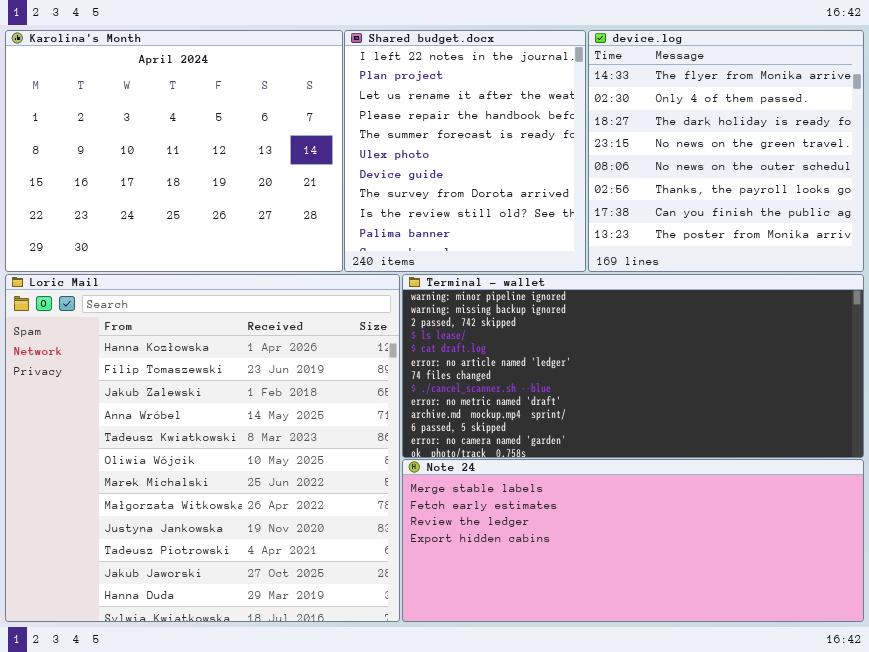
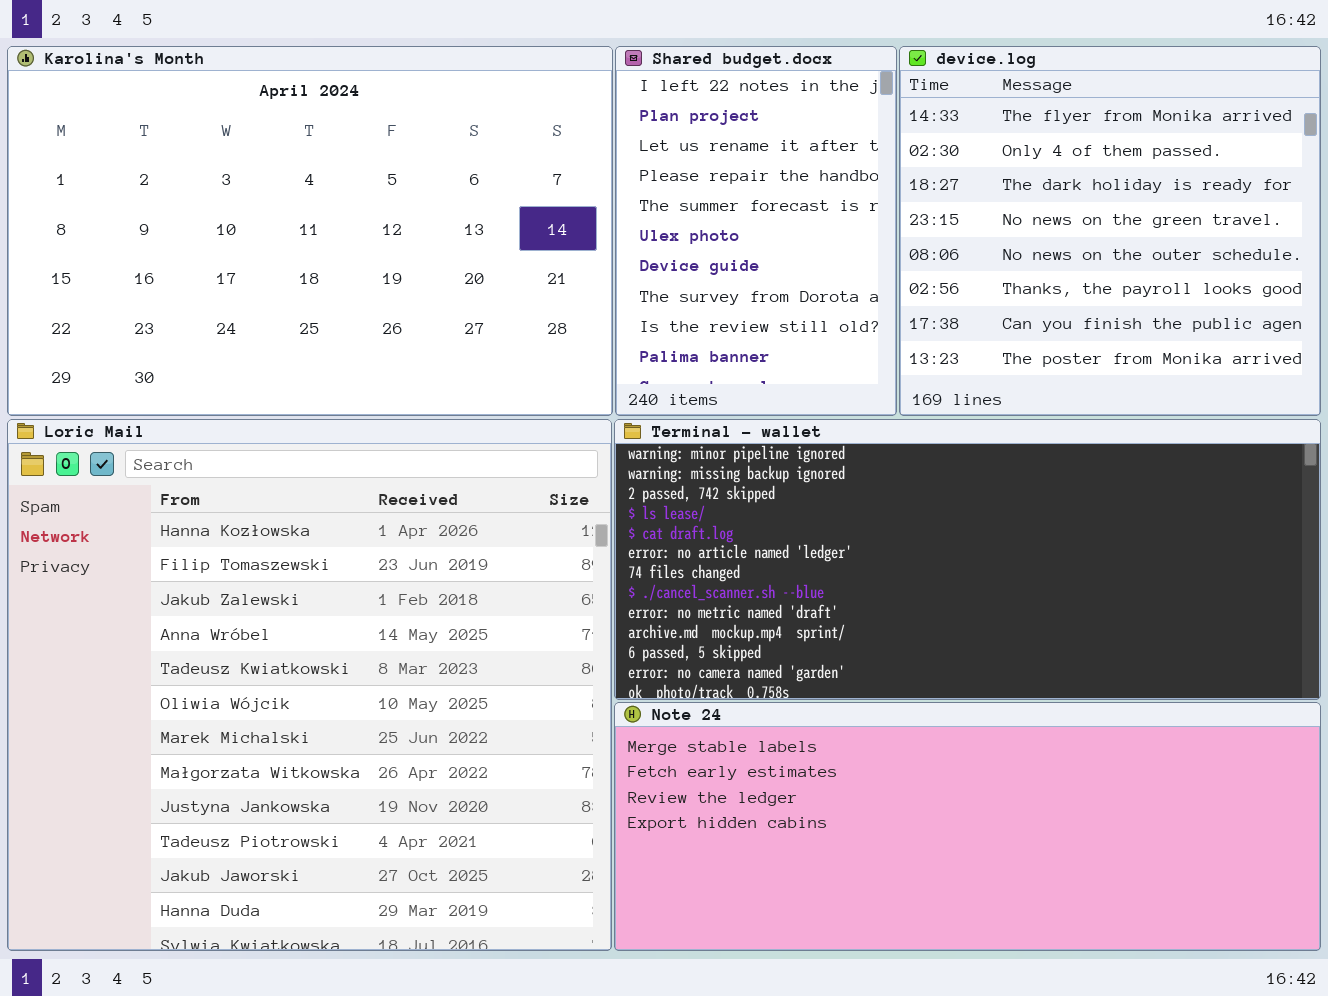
Karolina's Month: [5,30,343,272] -> [7,46,613,416], resized
Shared budget.docx: [344,30,586,272] -> [615,46,897,416], resized

